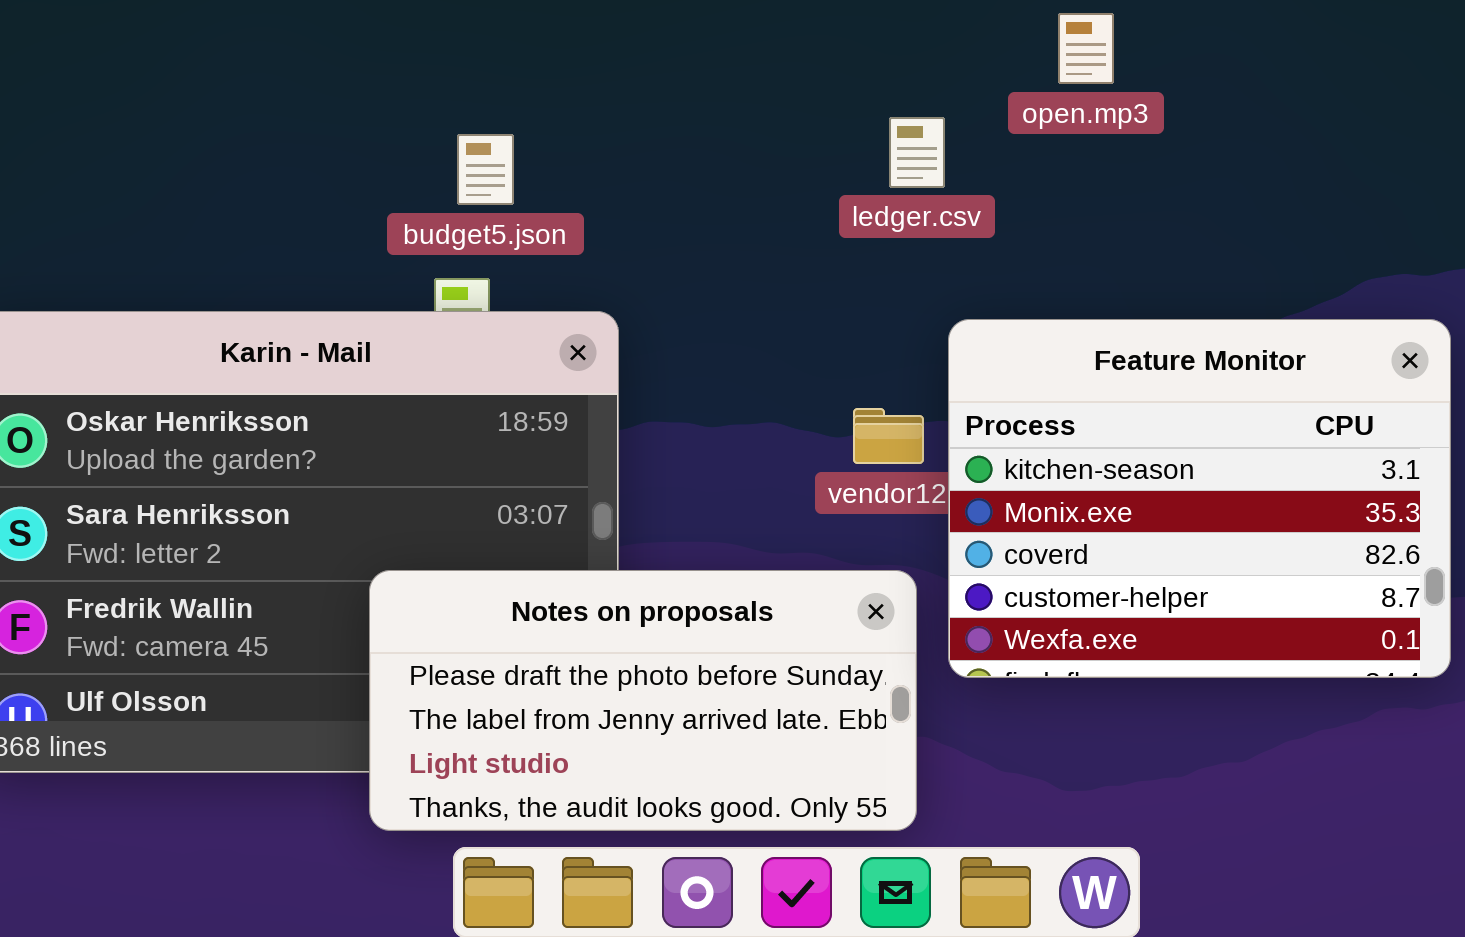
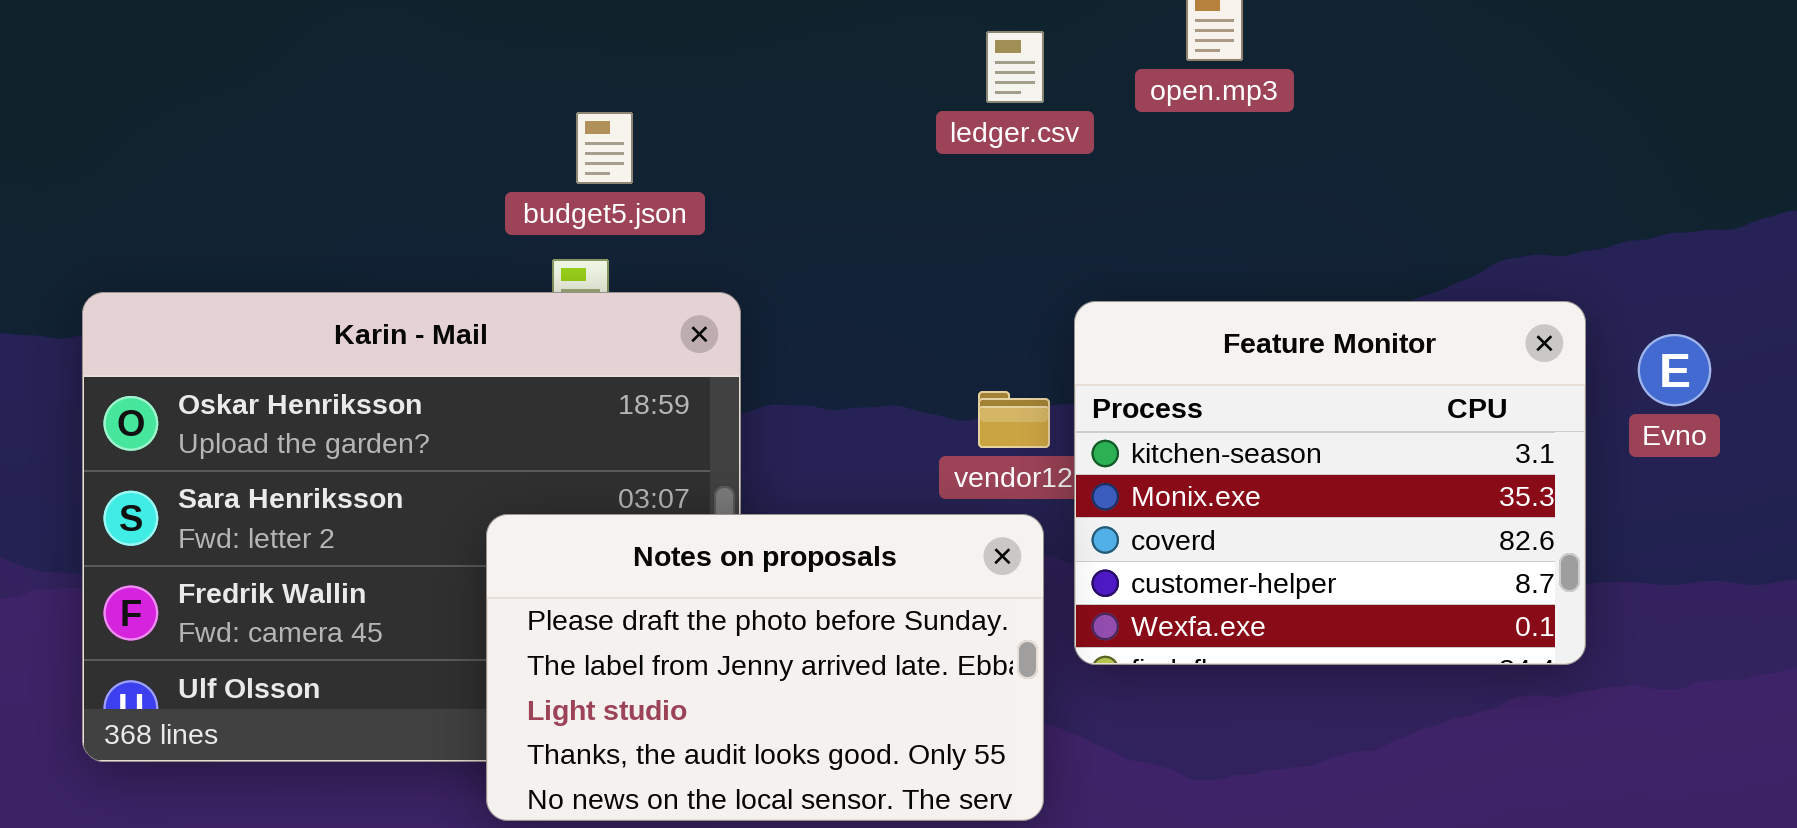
ledger.csv: [889,117,945,188] -> [986,31,1044,103], moved
Notes on proposals: [369,570,917,831] -> [486,514,1044,821], resized

